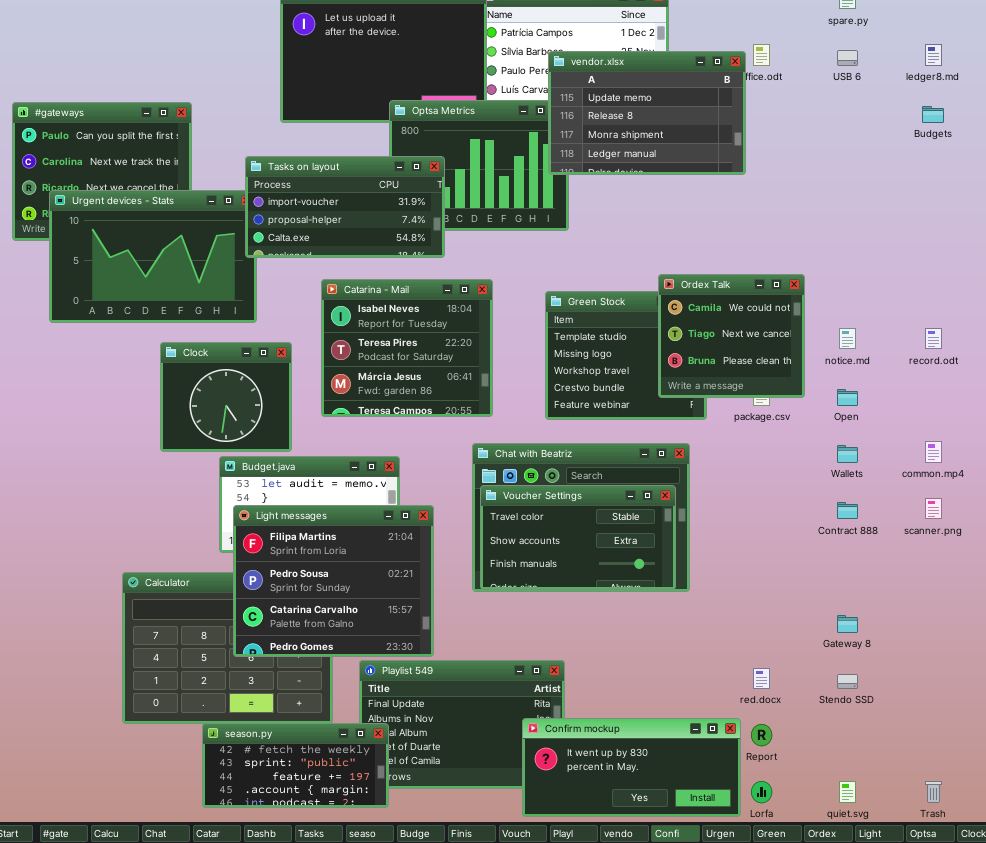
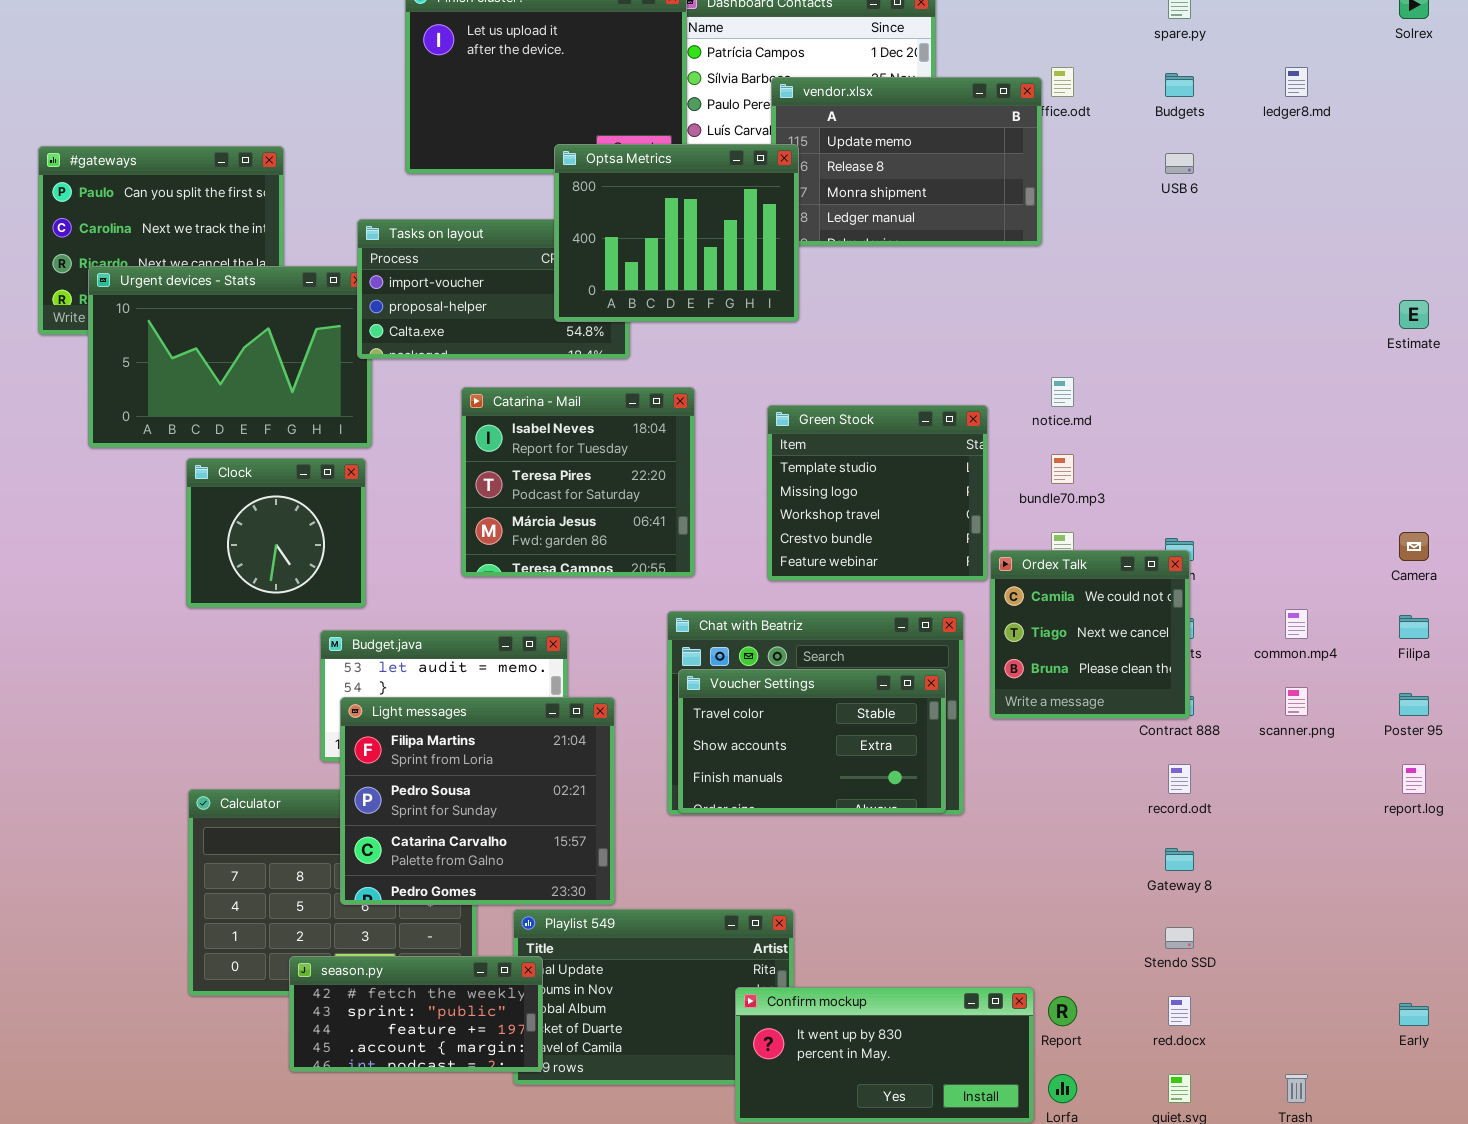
USB 6: [837,50,858,66] -> [1165,153,1194,174], moved
Optsa Metrics: [389,100,569,231] -> [554,144,799,322], raised
Budgets: [922,106,944,123] -> [1165,73,1194,97], moved
Ordex Talk: [658,274,805,398] -> [990,550,1190,719], moved
notice.md: [839,328,856,349] -> [1051,377,1074,407], moved
record.odt: [925,328,942,349] -> [1168,764,1191,794], moved
Clock: [160,342,292,452] -> [186,458,366,608], moved
red.docx: [753,668,770,689] -> [1168,996,1191,1026], moved
season.py: [202,723,389,808] -> [289,956,543,1072], moved

